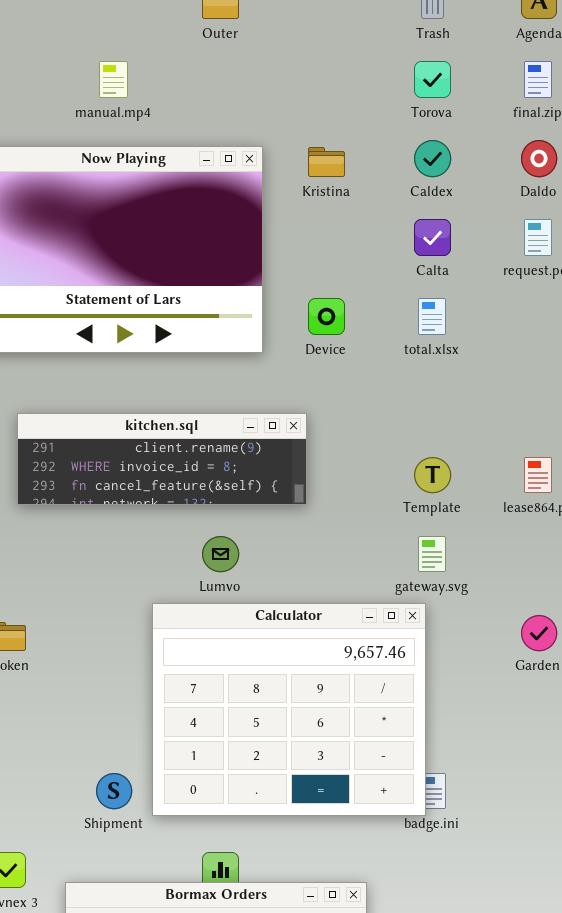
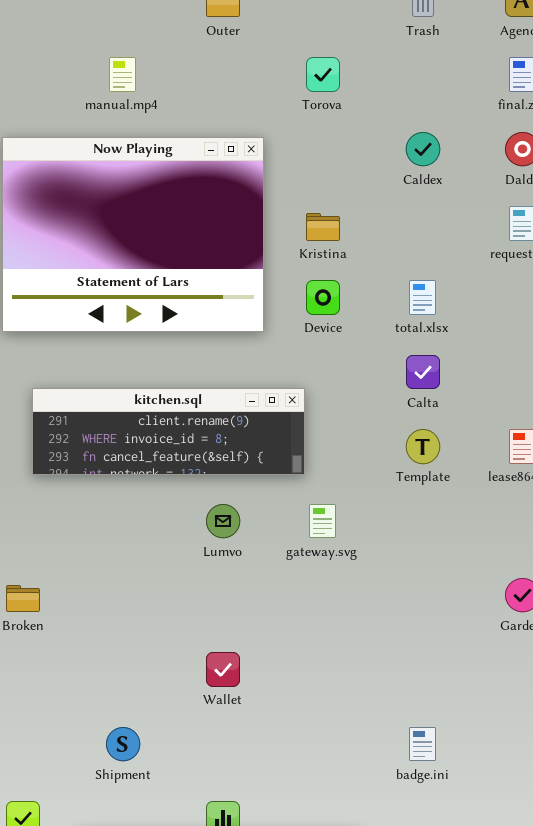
Torova: [414,61,451,98] -> [306,57,340,92], moved
Kristina: [308,147,345,177] -> [306,213,340,241], moved
Calta: [414,219,451,256] -> [406,355,440,389], moved
gateway.svg: [418,536,446,572] -> [309,504,336,538], moved
Calculator: [152,603,426,816] -> none, closed

